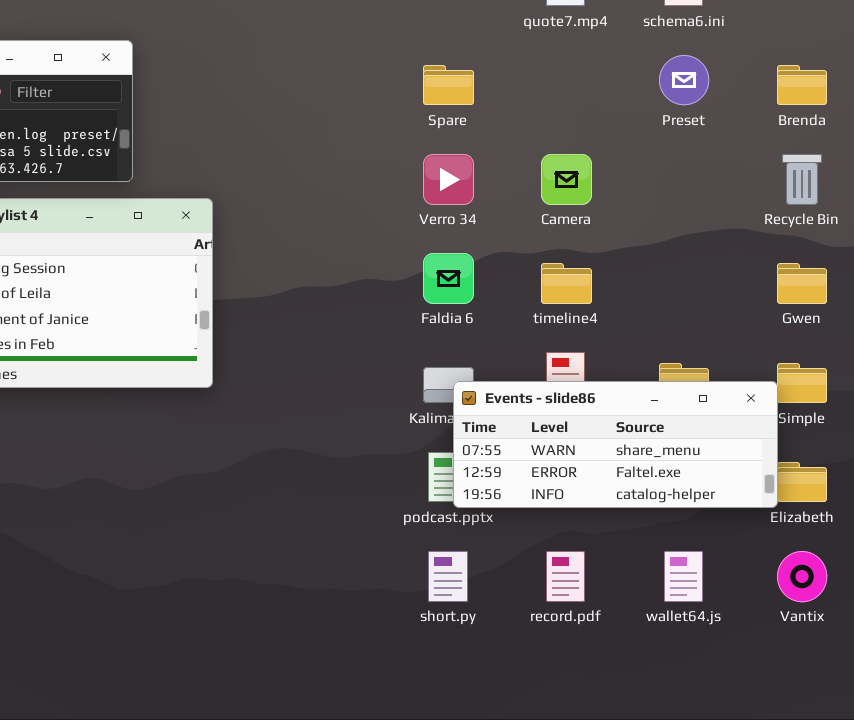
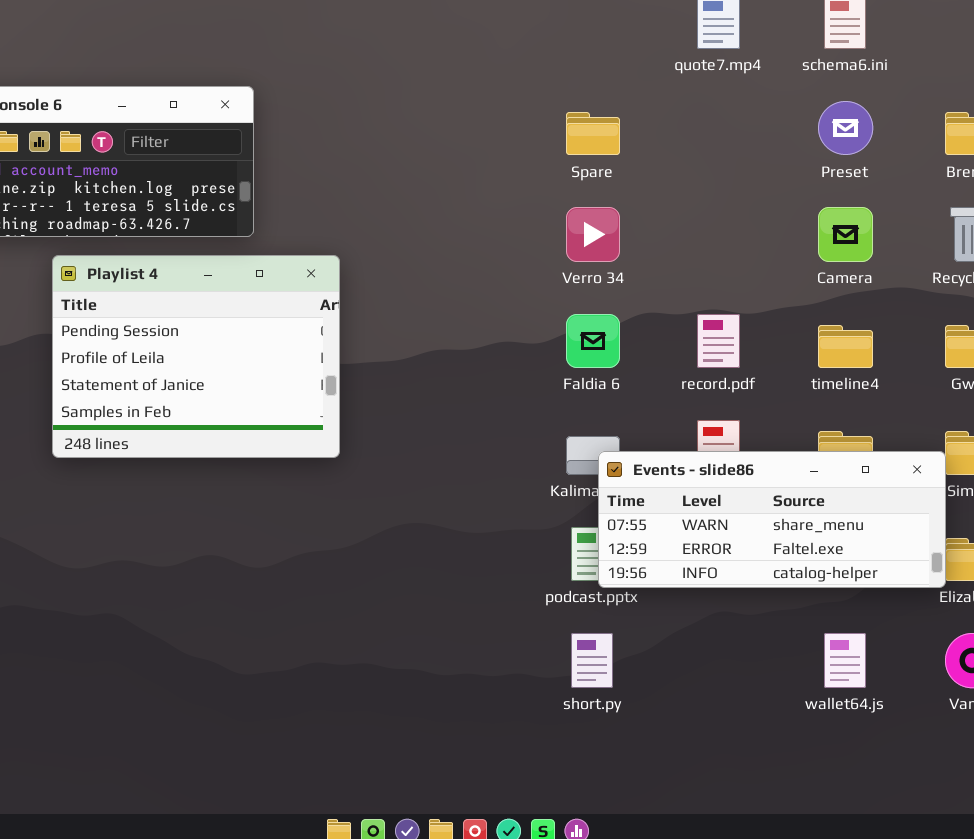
Camera: [541,154,592,205] -> [818,207,873,262], moved
timeline4: [541,263,592,304] -> [818,325,873,368], moved
record.pdf: [546,551,585,602] -> [697,314,740,368], moved

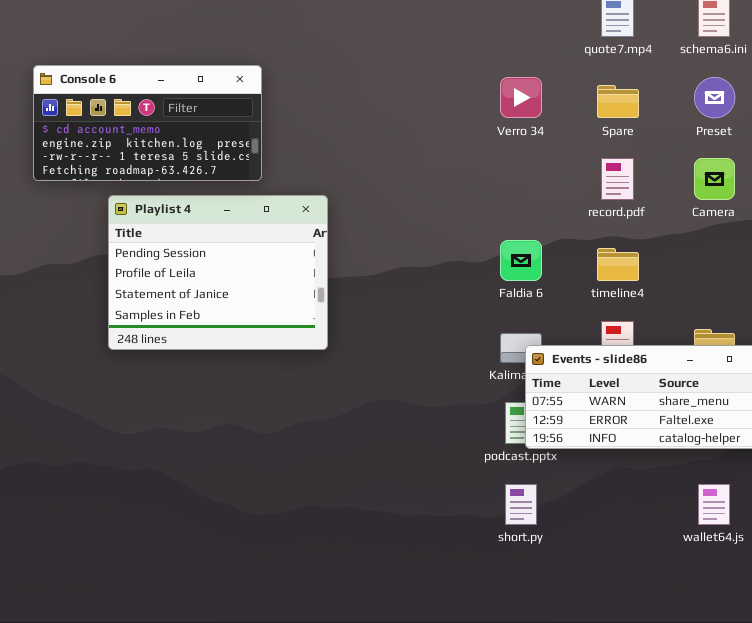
Spare: [566,112,620,155] -> [597,85,639,118], moved
Verro 34: [566,207,620,262] -> [500,77,542,118], moved
record.pdf: [697,314,740,368] -> [601,158,634,200], moved
timeline4: [818,325,873,368] -> [597,248,639,281], moved

